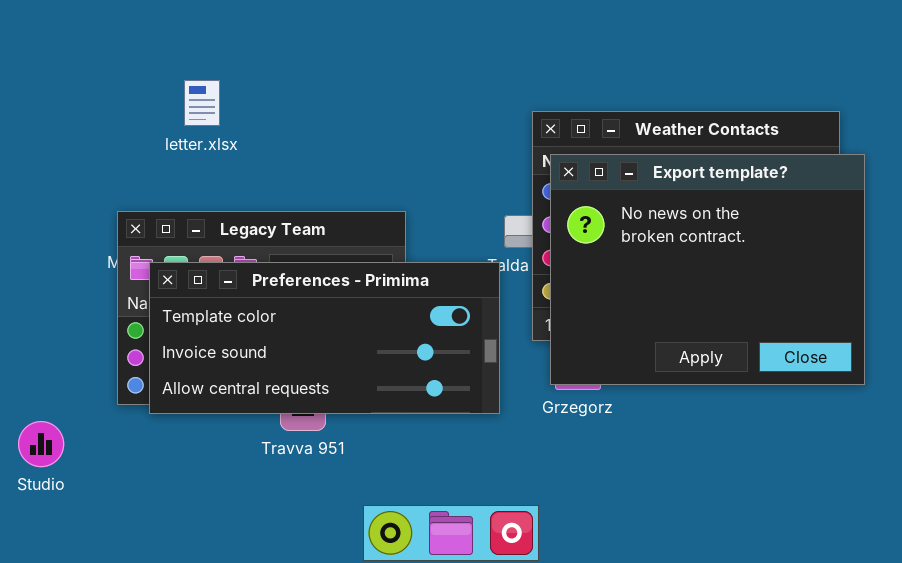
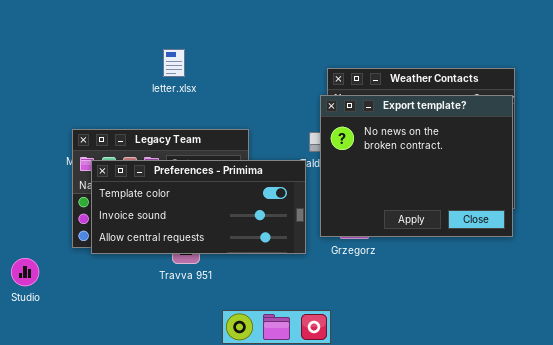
letter.xlsx: [184,80,220,126] -> [163,49,185,77], moved
Export template?: [550,154,865,385] -> [320,95,513,237], moved

